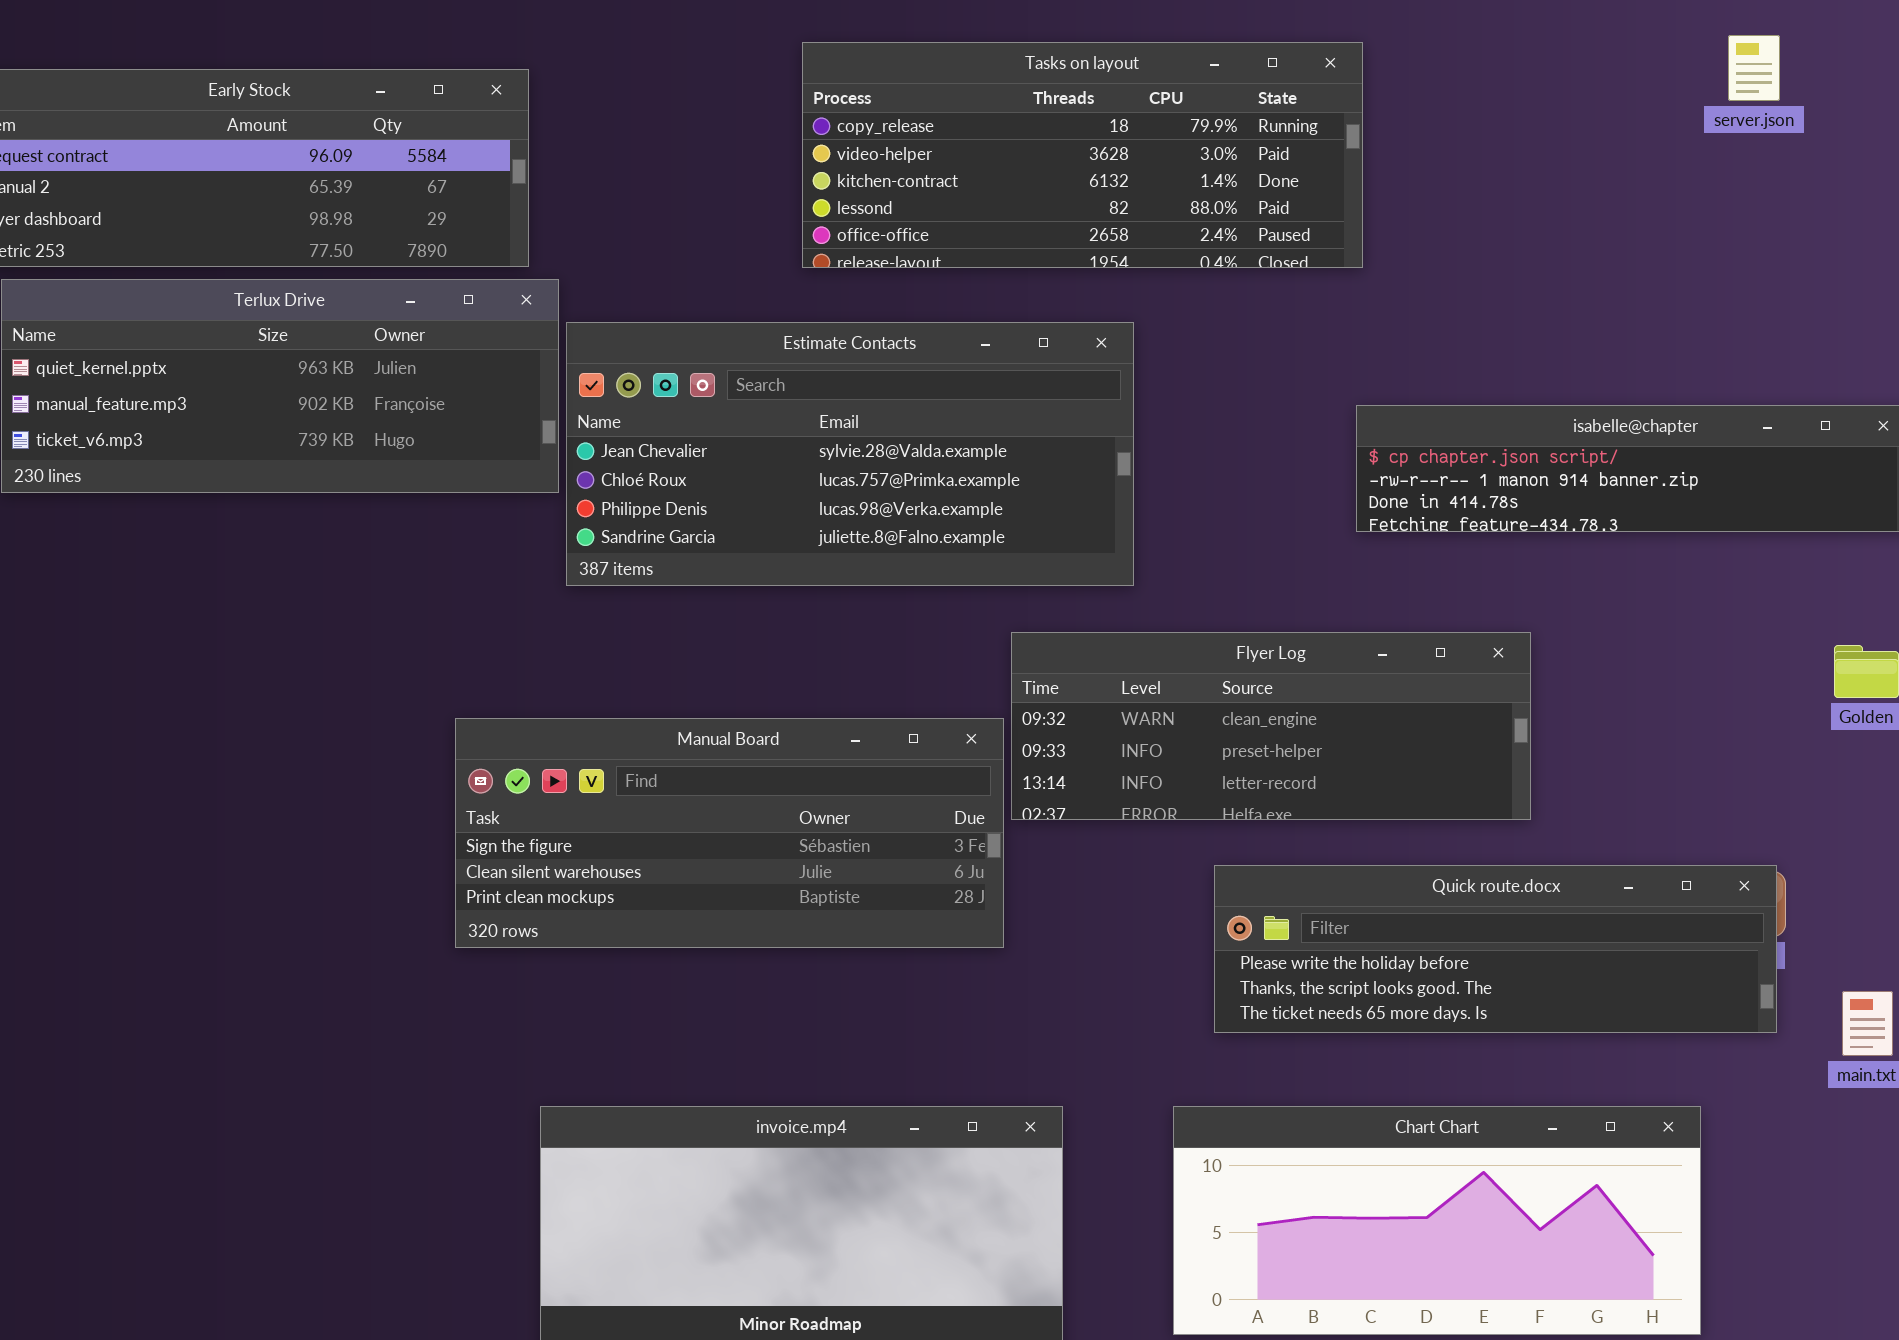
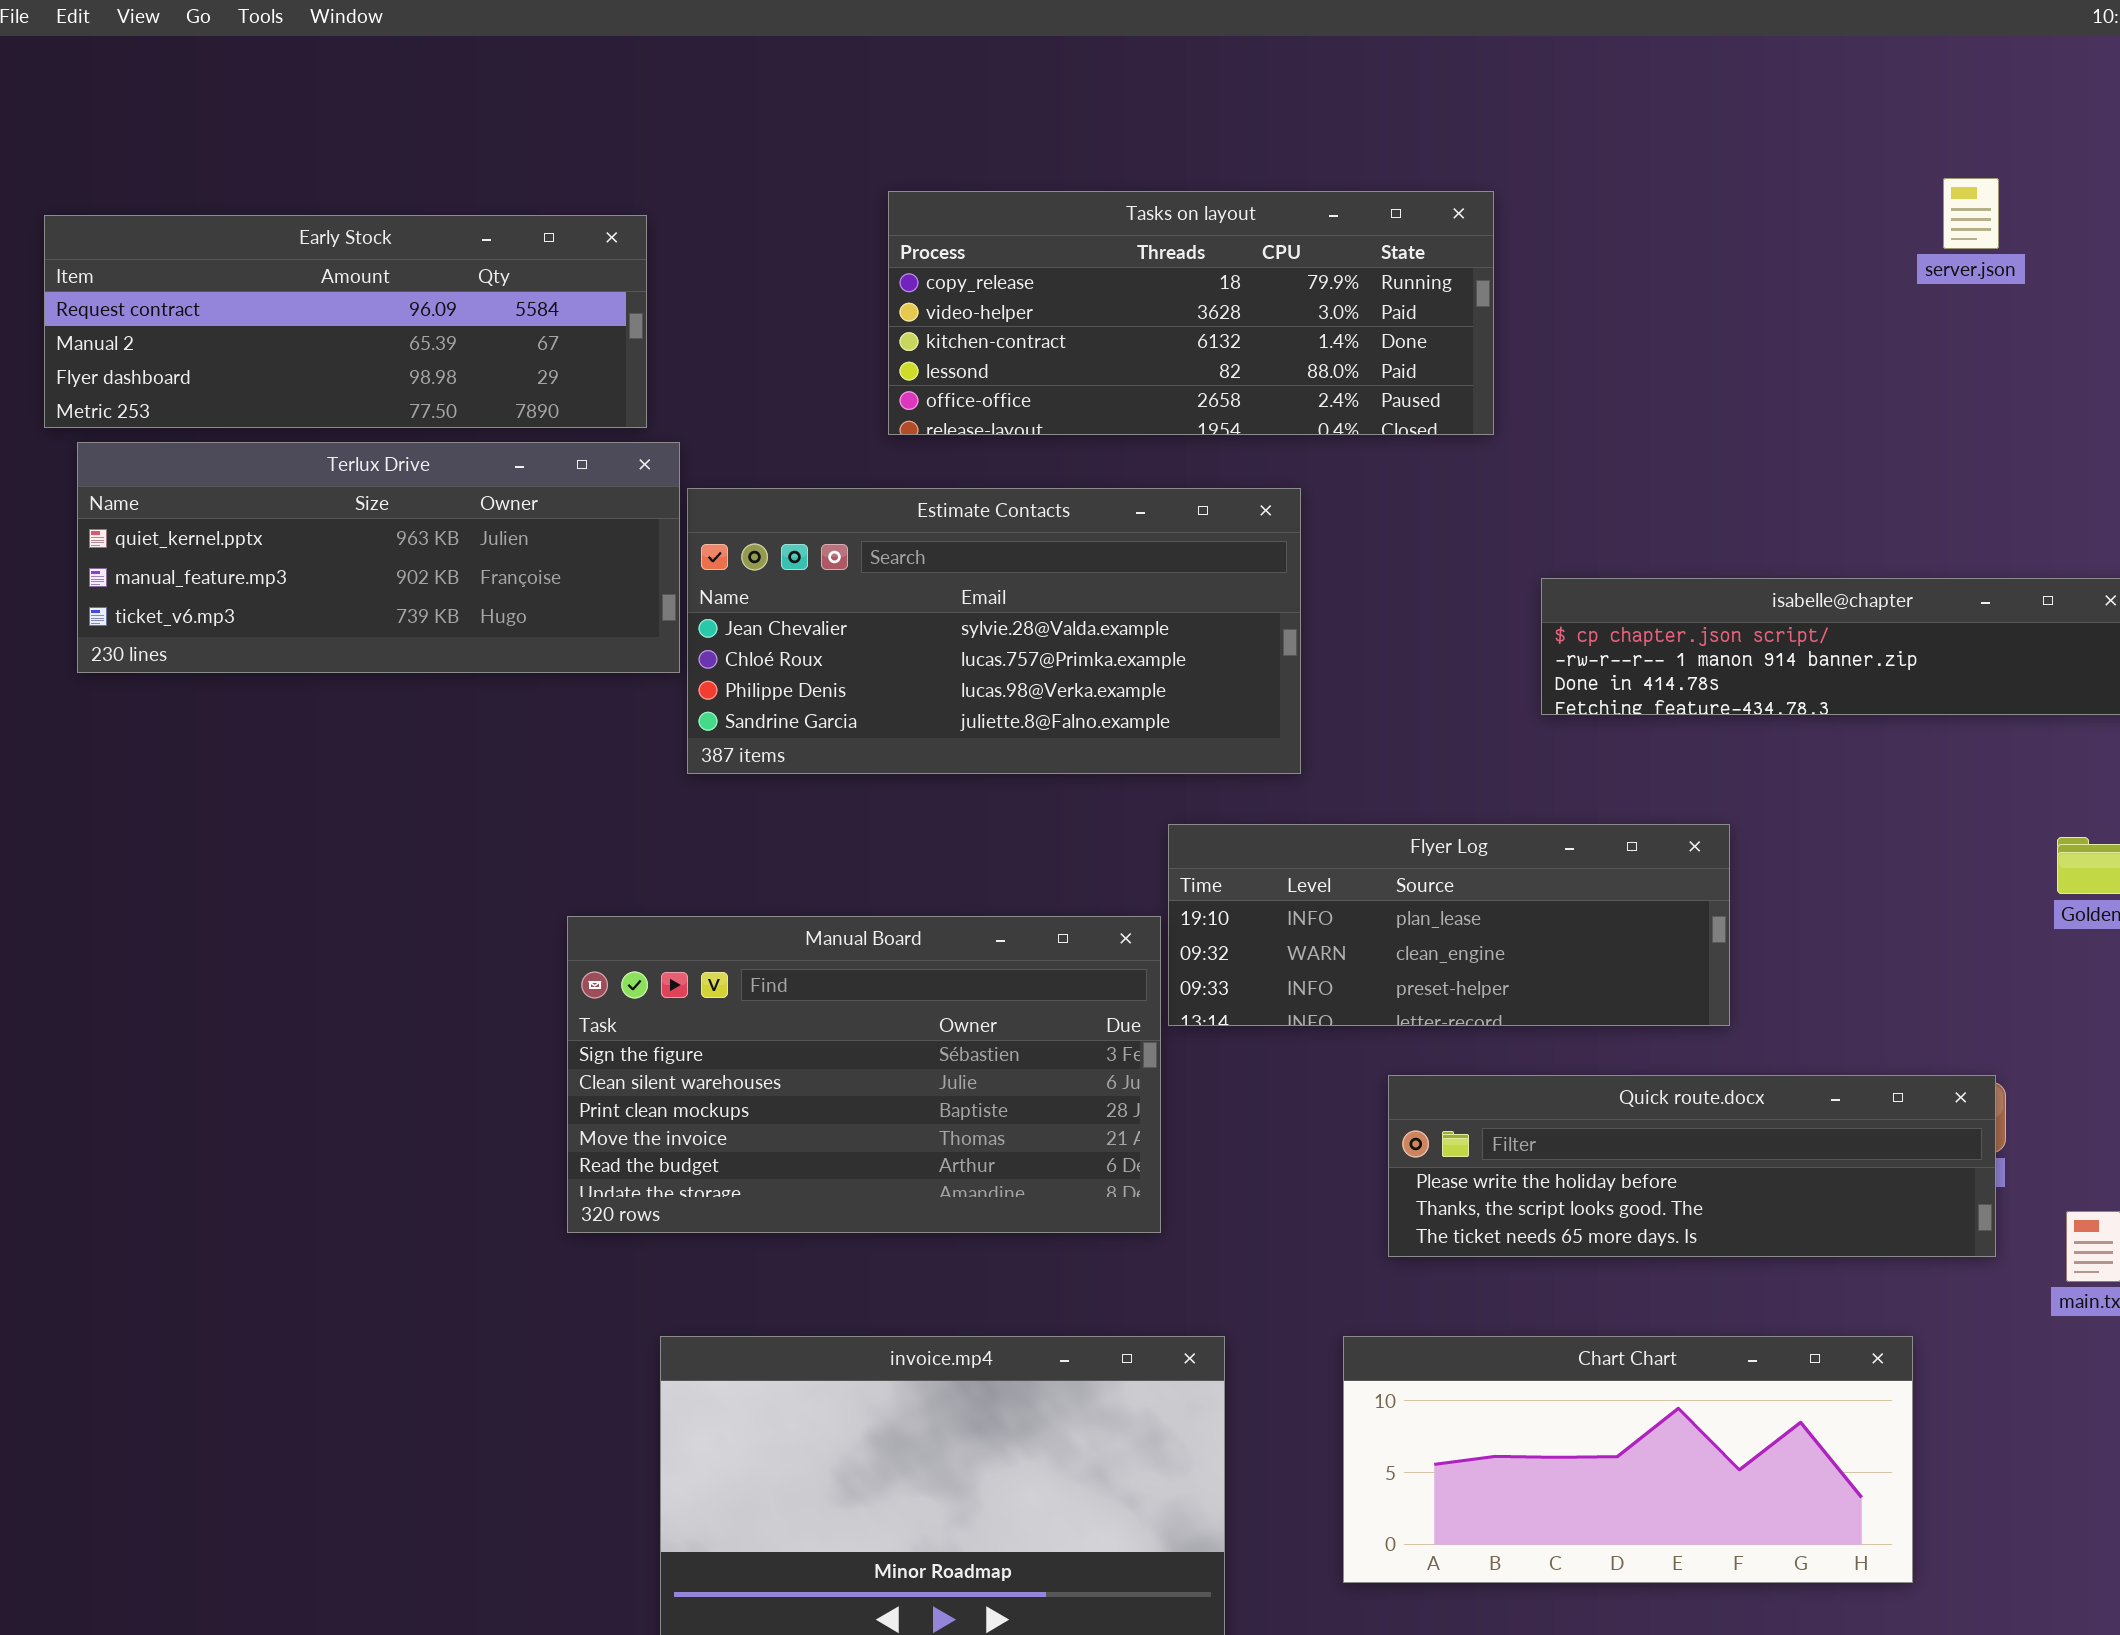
Tasks on layout: [802,42,1363,268] -> [888,191,1494,435], moved
Flyer Log: [1011,632,1531,820] -> [1168,824,1730,1026], scrolled up 1 row
Manual Board: [455,718,1004,948] -> [567,916,1161,1233], resized

